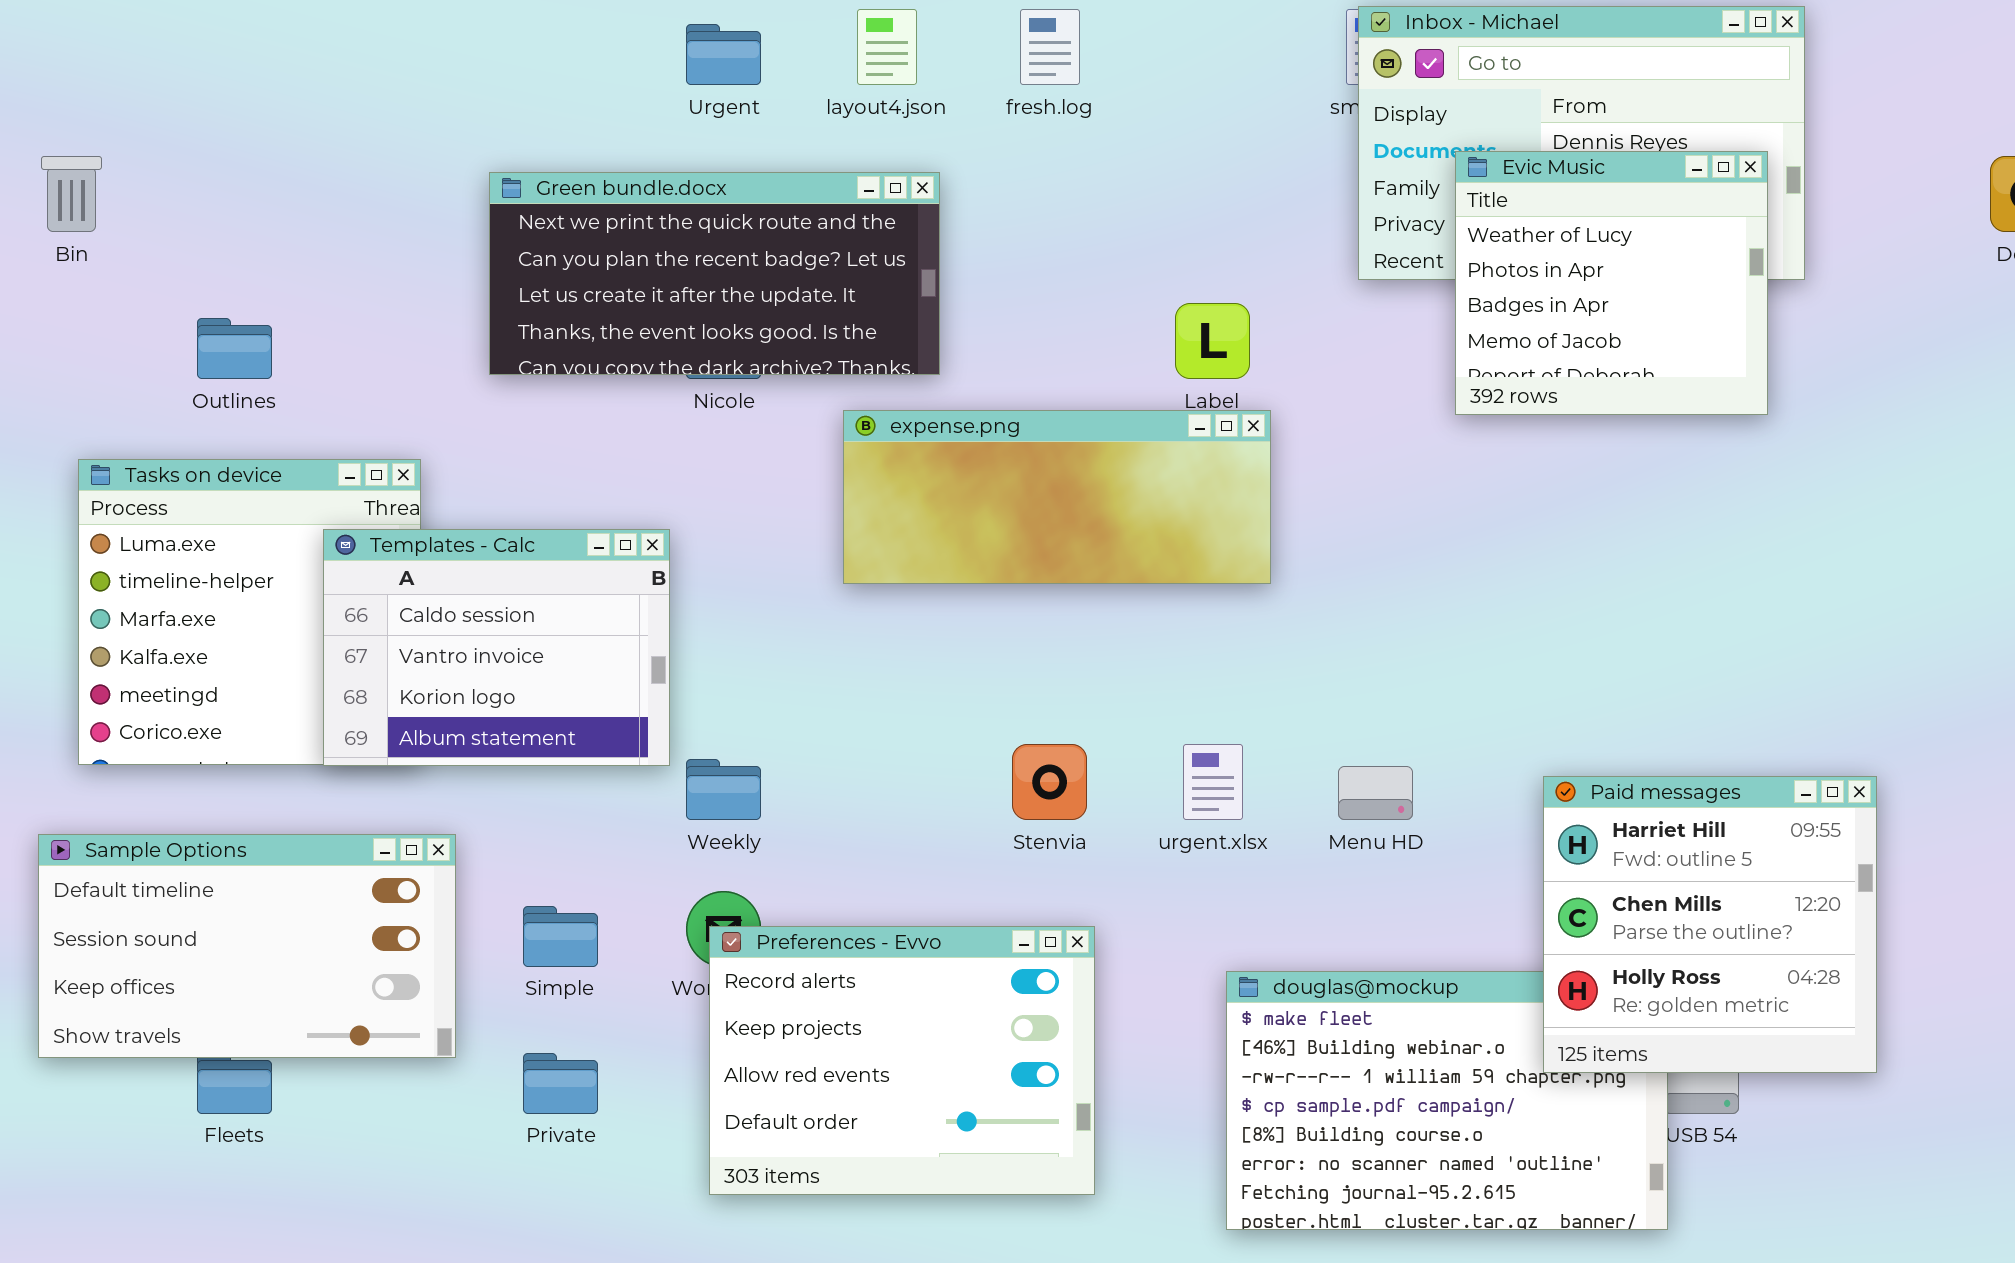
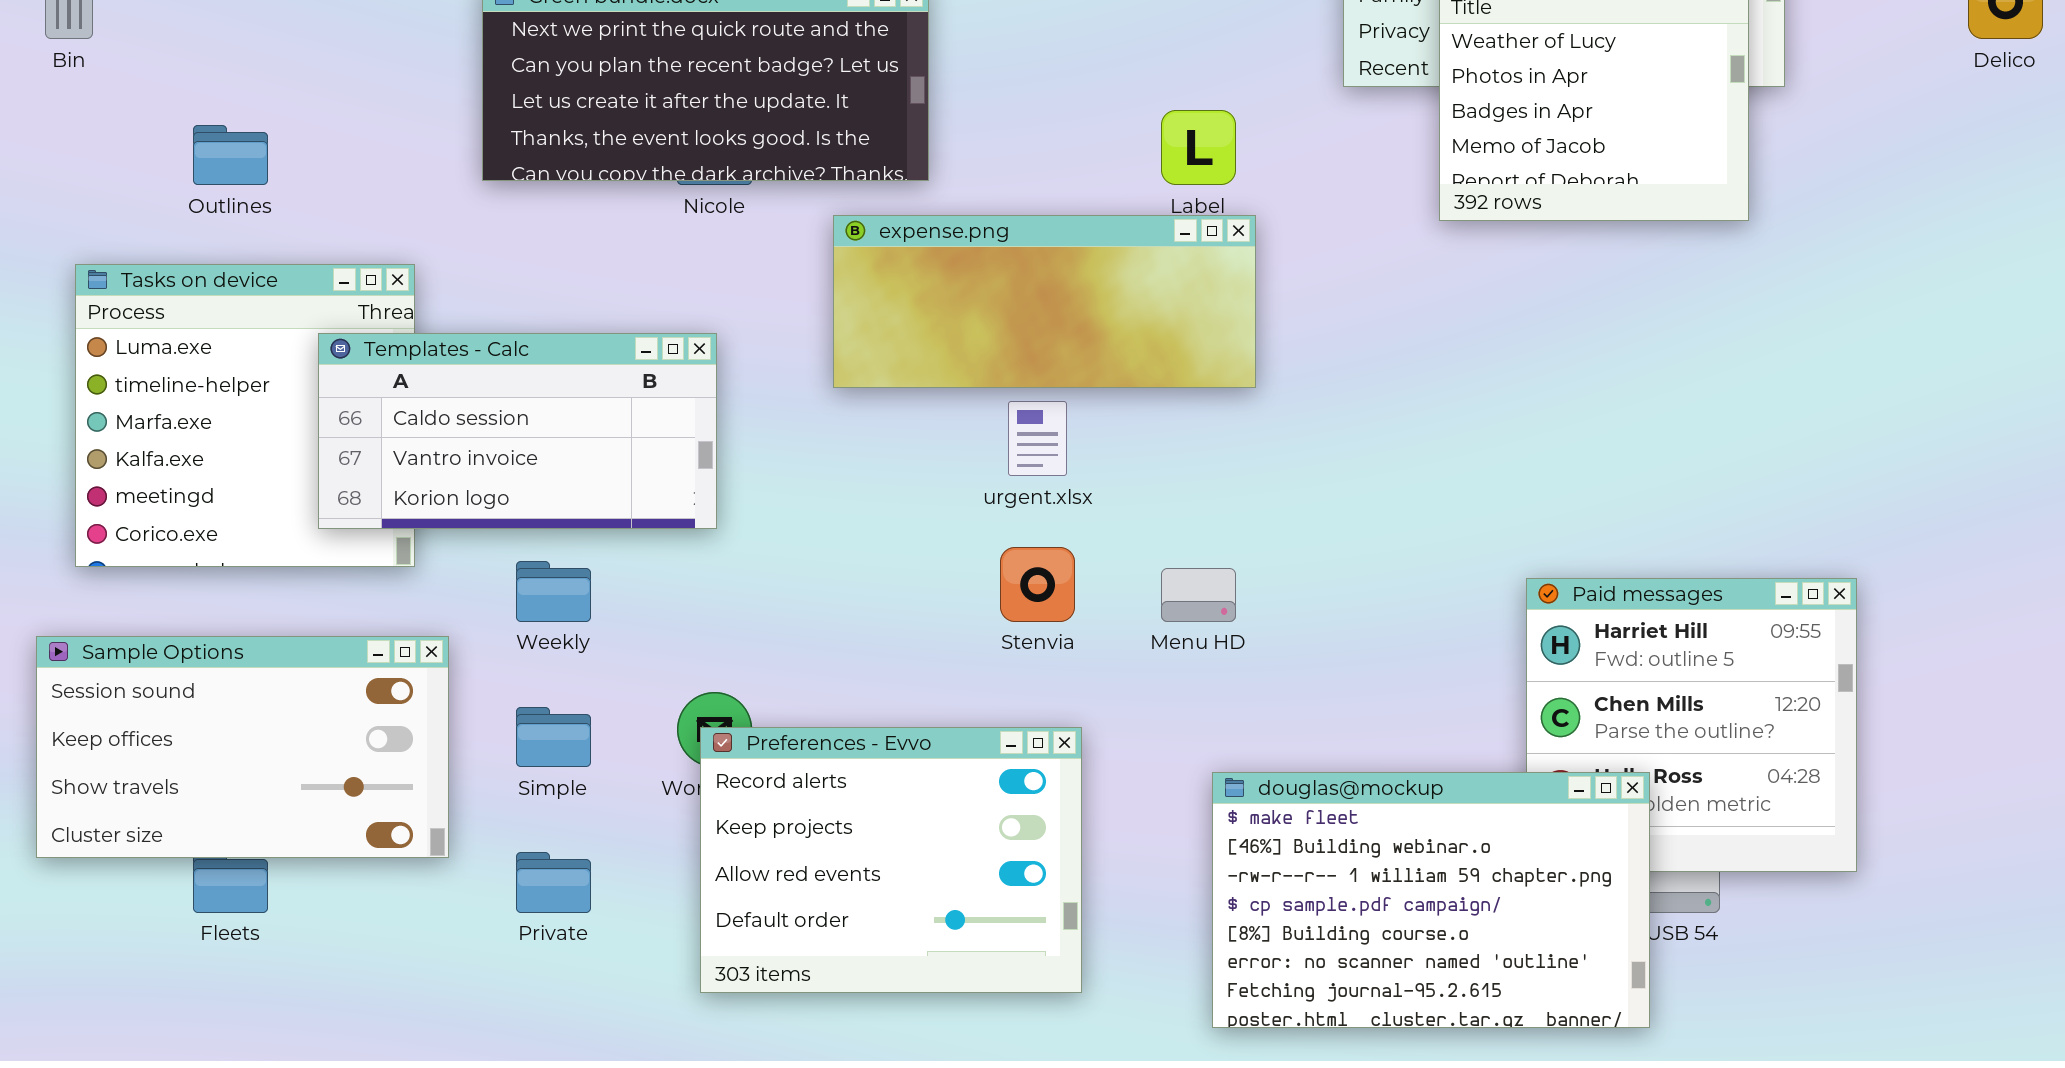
Templates - Calc: [323,529,670,766] -> [318,333,717,529], resized
urgent.xlsx: [1183,744,1243,820] -> [1008,401,1067,476], moved
Weekly: [686,759,761,820] -> [516,561,591,622], moved
Menu HD: [1338,766,1413,820] -> [1161,568,1236,622], moved
Sample Options: [38,834,456,1058] -> [36,636,449,858], scrolled down 1 row
douglas@mockup: [1226,971,1668,1230] -> [1212,772,1650,1028], raised

